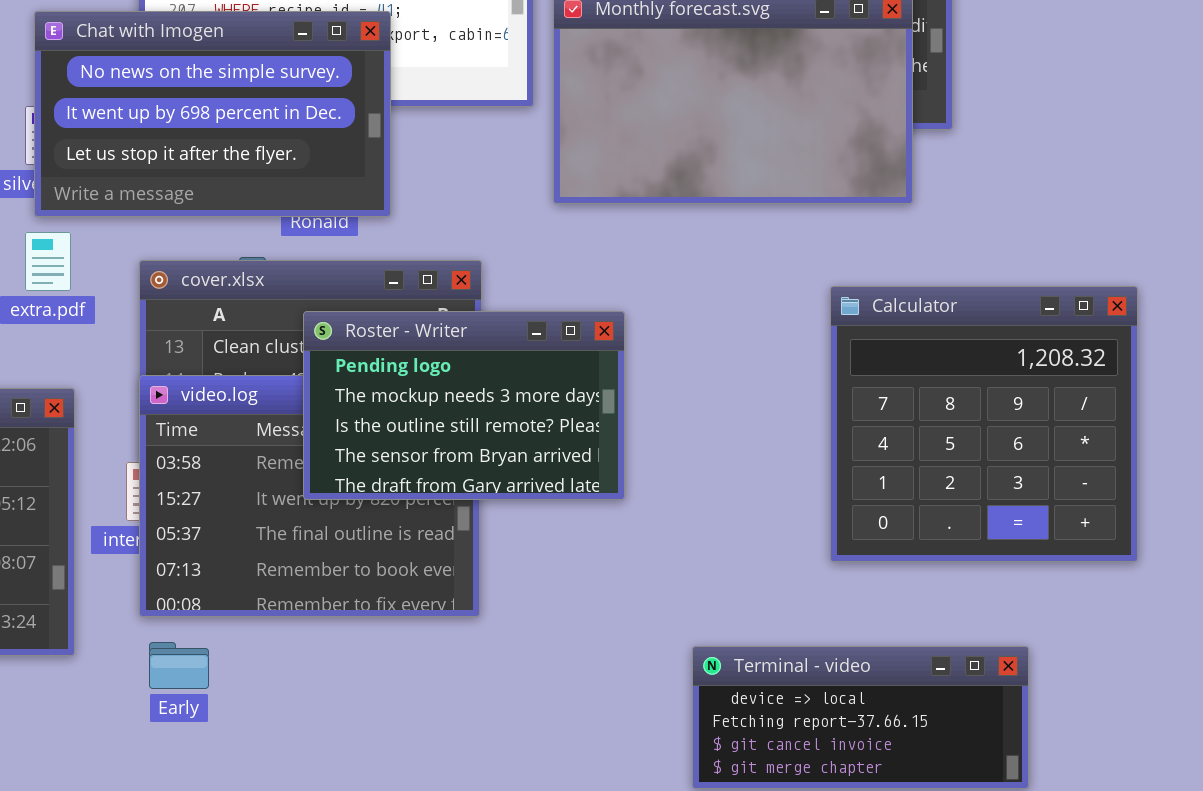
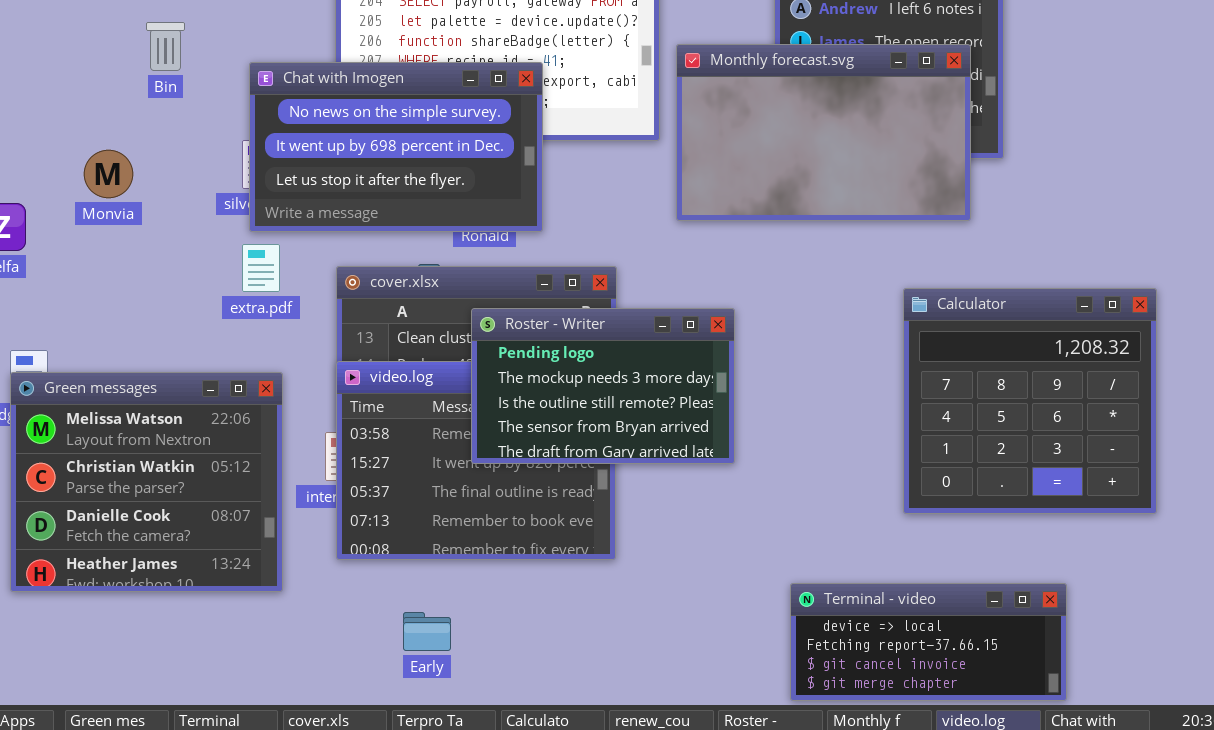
Early: [149,642,209,689] -> [403,612,451,651], moved

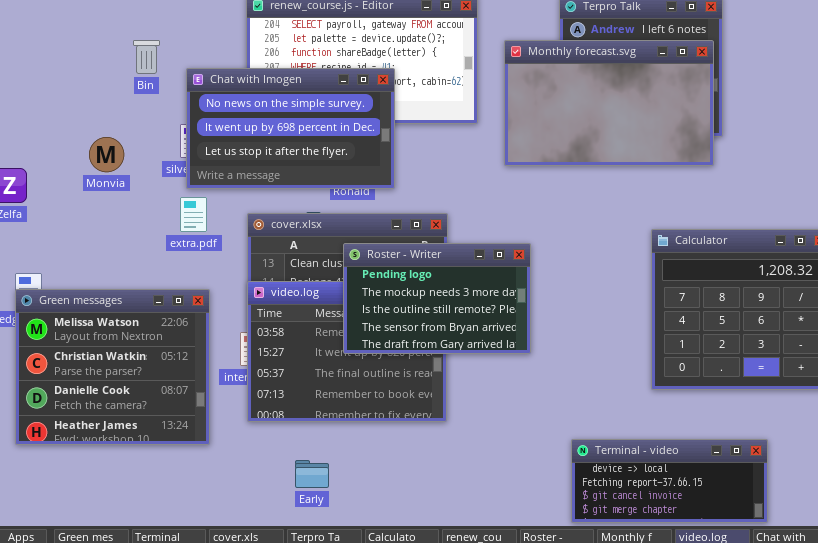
Bin: [146,22,185,71] -> [133,40,160,74], moved
Monthly forecast.svg: [676,44,971,221] -> [504,40,714,166], moved
Monvia: [84,150,133,198] -> [89,137,124,172], moved

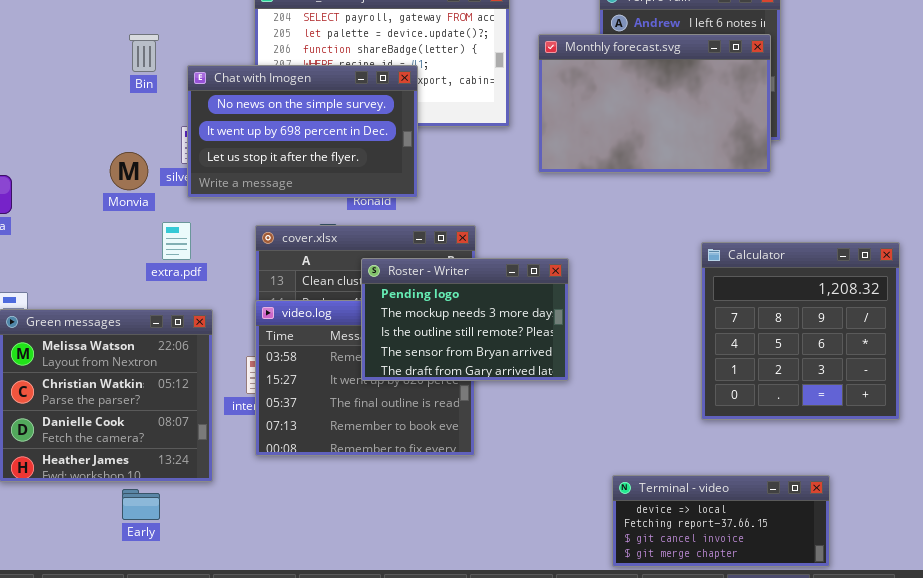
Monvia: [89,137,124,172] -> [110,152,148,190], moved
extra.pdf: [180,197,207,232] -> [162,222,191,260], moved
Early: [295,460,329,488] -> [122,489,160,520], moved

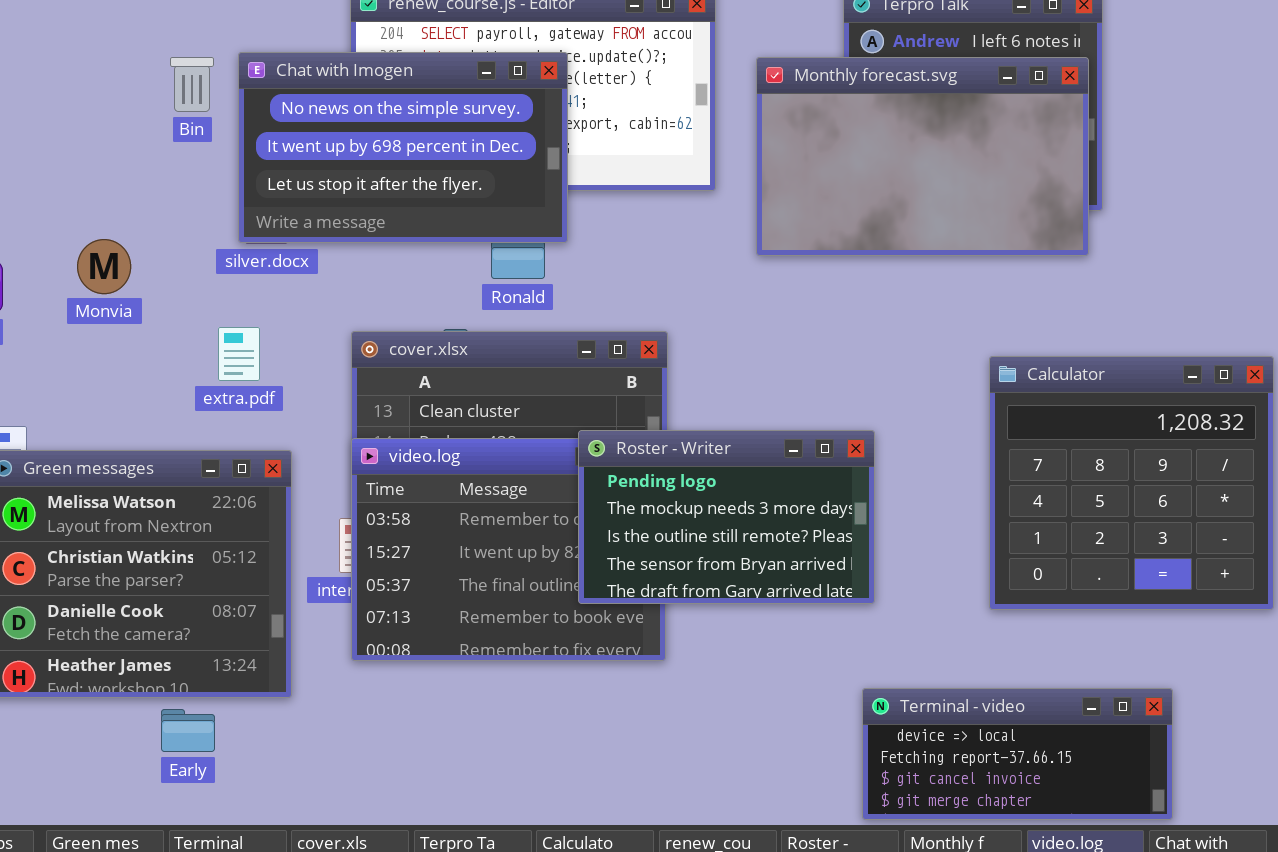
Chat with Imogen: [187,65,418,198] -> [238,52,568,243], moved
Monvia: [110,152,148,190] -> [77,239,131,294], moved
Roster - Writer: [361,258,569,381] -> [578,430,875,604], moved

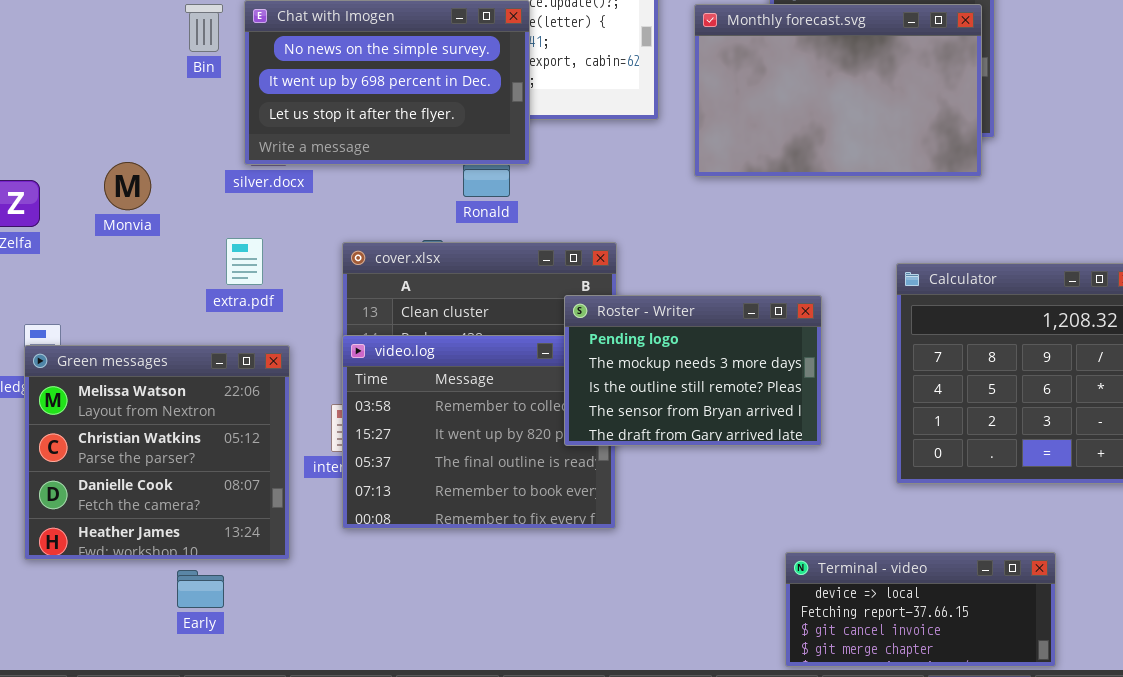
Roster - Writer: [578,430,875,604] -> [564,295,822,446], moved

